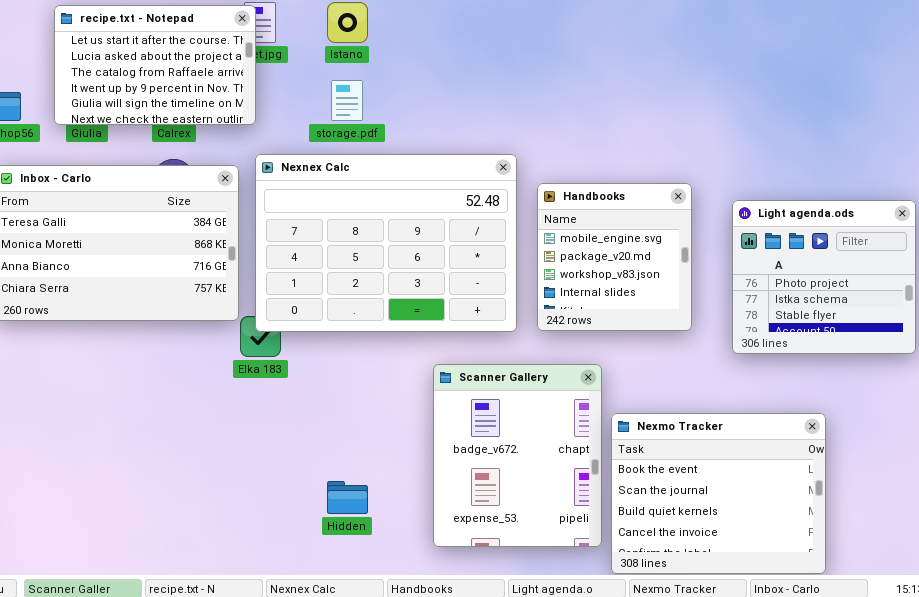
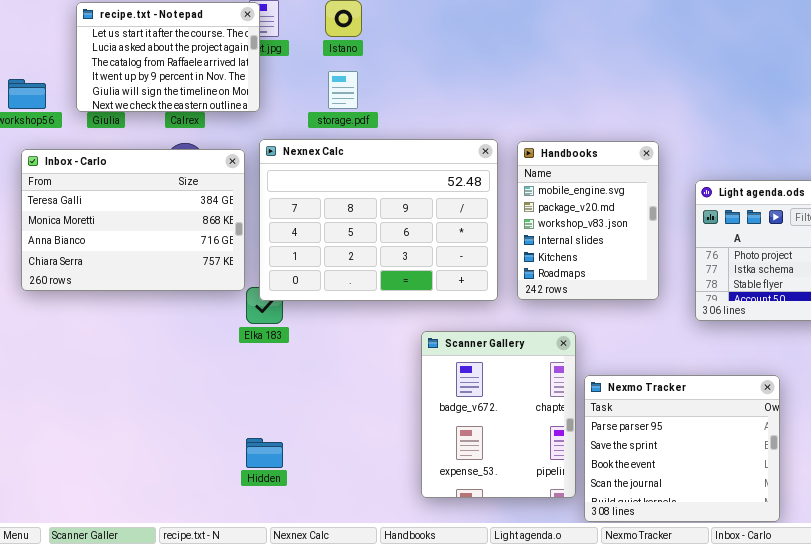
Handbooks: [537,183,692,331] -> [517,141,659,300], resized
Nexmo Tracker: [611,413,826,574] -> [584,375,780,522], scrolled up 2 rows
Hidden: [327,481,368,514] -> [246,438,283,468], moved

